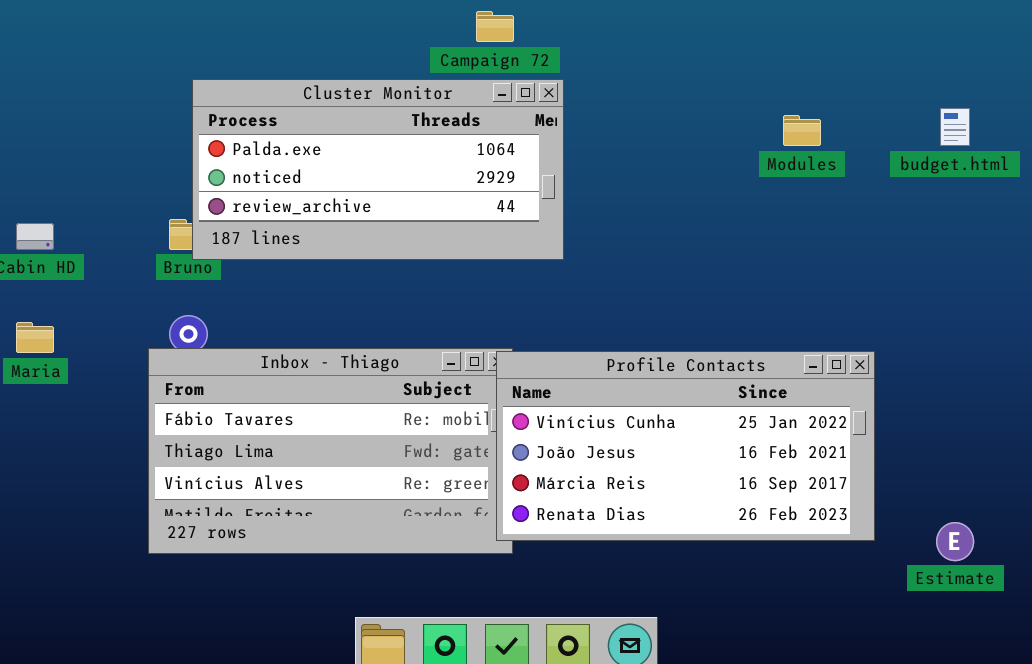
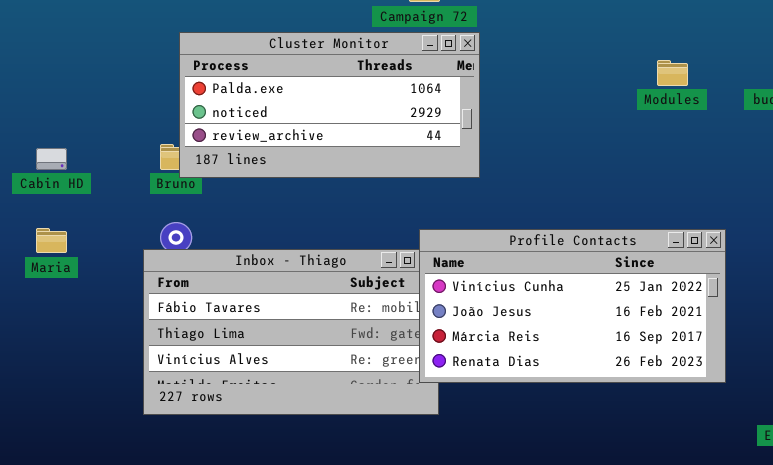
Profile Contacts: [496,351,875,541] -> [419,229,726,383], moved

